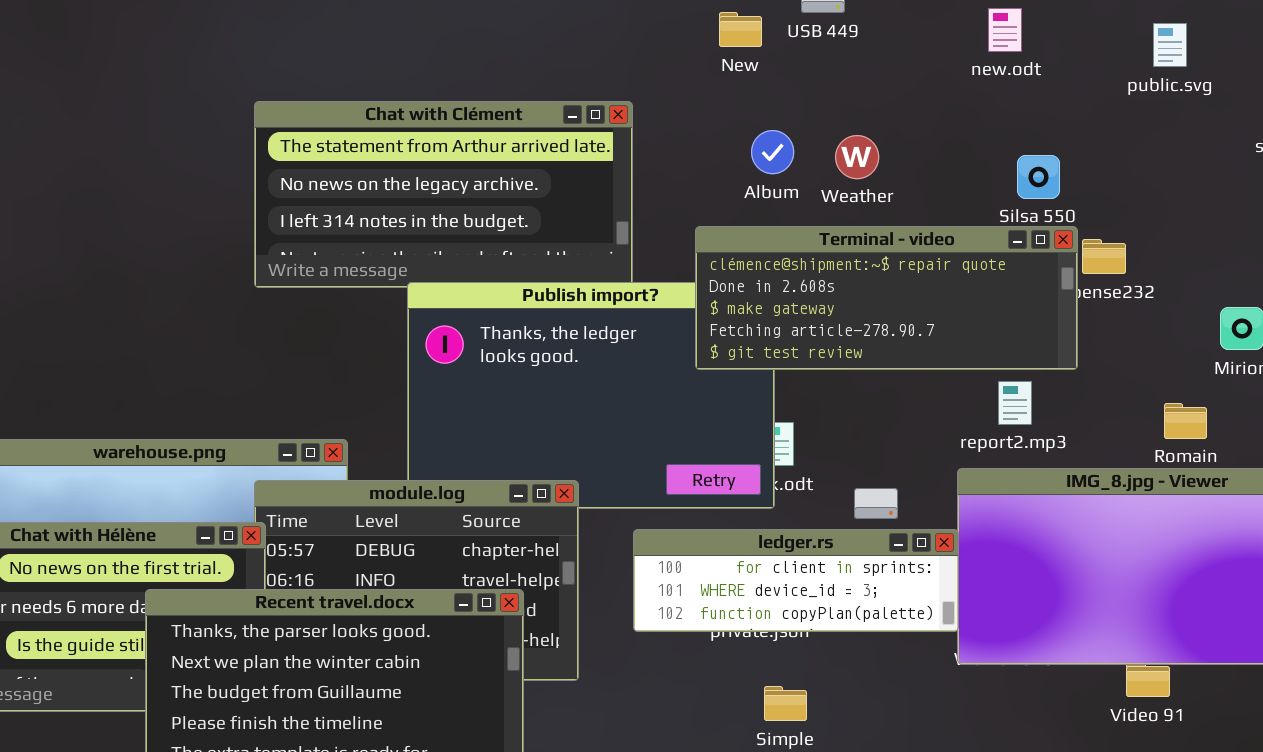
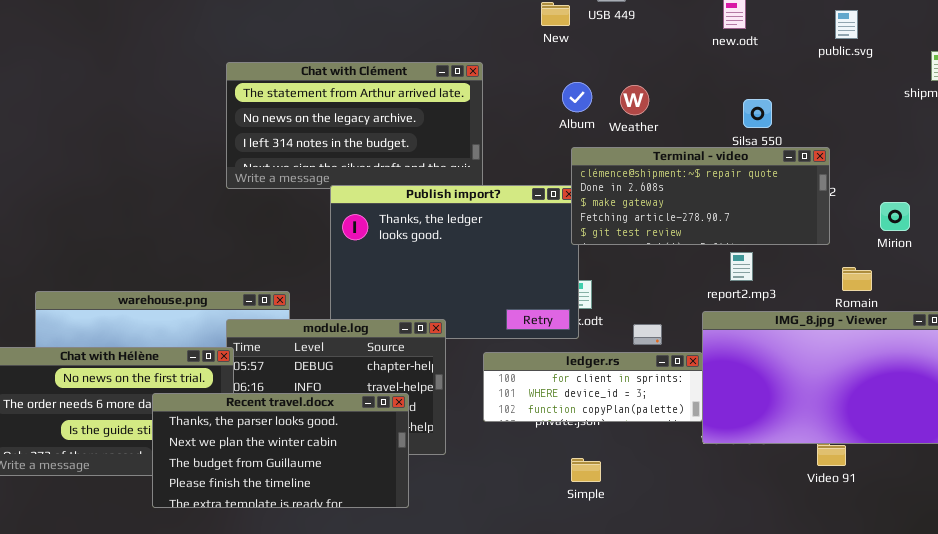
Terminal - video: [695,226,1078,370] -> [571,147,830,245], moved

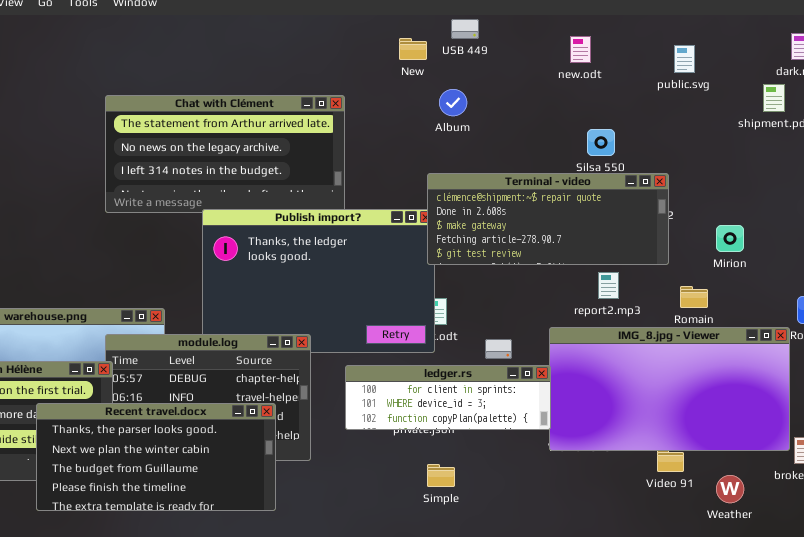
Album: [562,82,592,112] -> [439,89,467,116], moved
Weather: [620,85,649,115] -> [716,475,744,503], moved
report2.mp3: [730,252,753,281] -> [598,272,619,299], moved

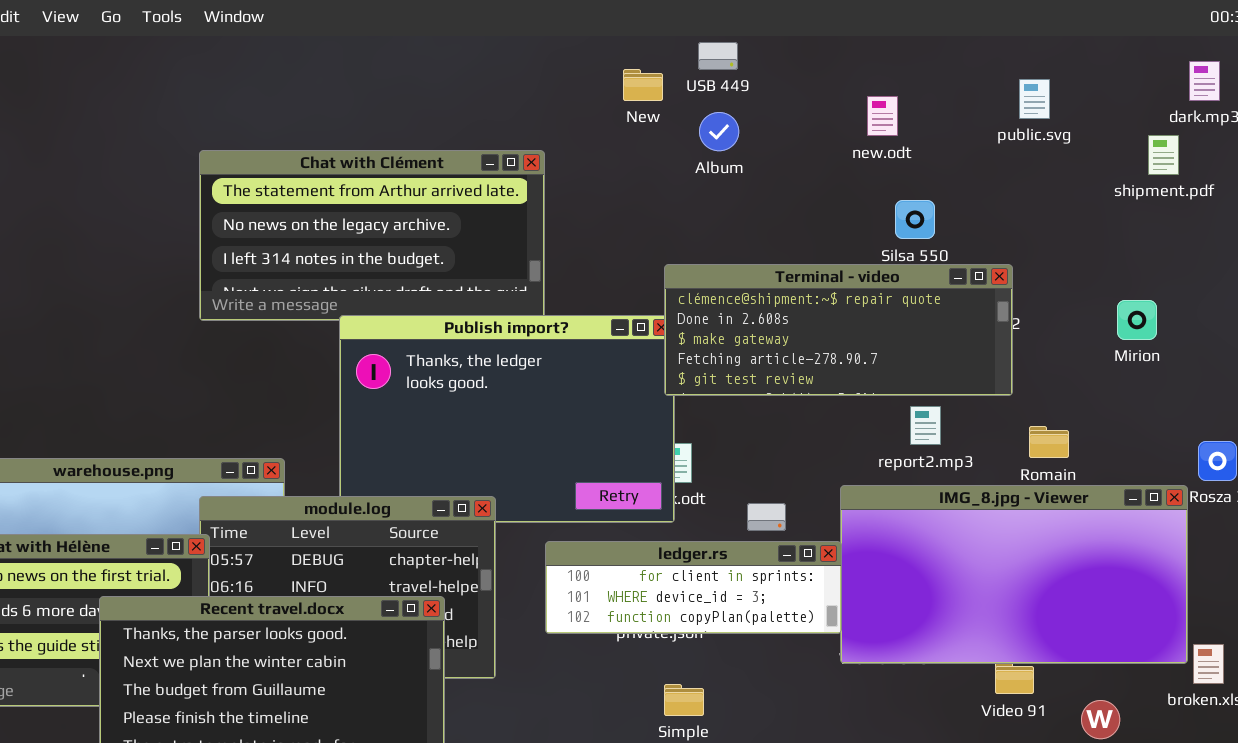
new.odt: [570,36,591,63] -> [867,96,898,136], moved
Album: [439,89,467,116] -> [699,112,739,151], moved
Mirion: [716,225,744,252] -> [1117,300,1157,340], moved

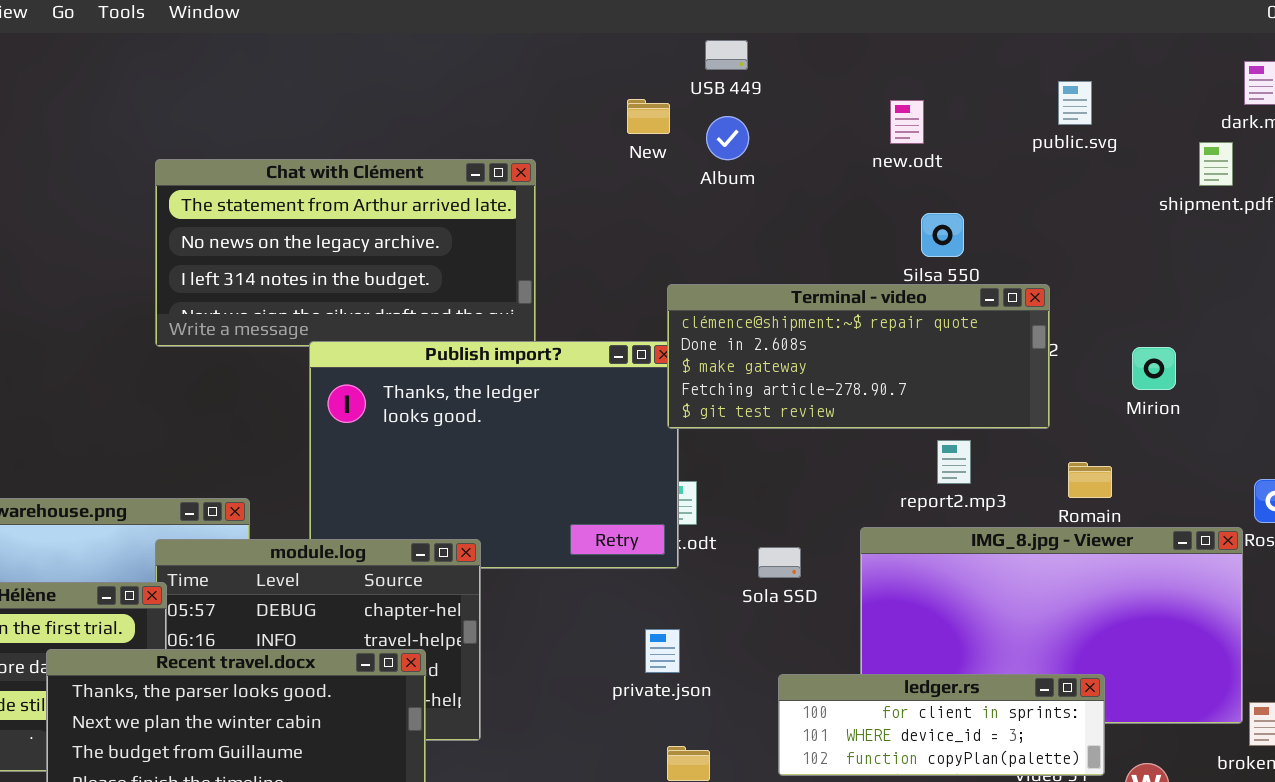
New: [623,69,663,101] -> [627,99,670,134], moved
Mirion: [1117,300,1157,340] -> [1132,347,1176,390], moved
ledger.rs: [545,541,842,634] -> [778,674,1105,776], moved

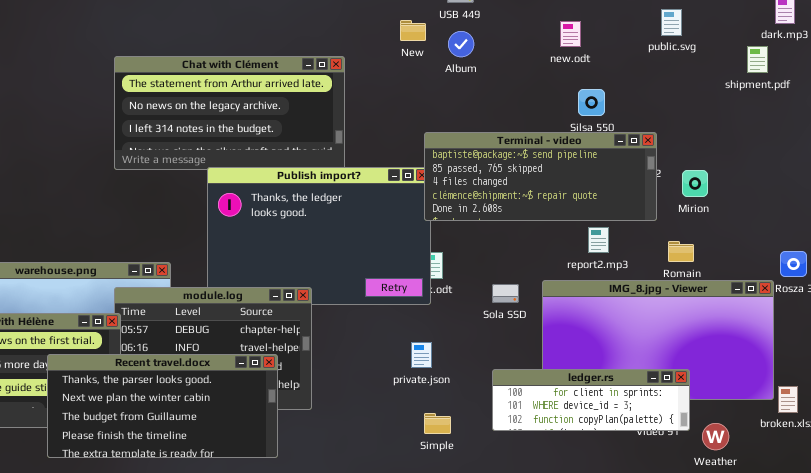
Terminal - video: [667,284,1050,429] -> [424,132,657,221], scrolled up 3 rows
Mirion: [1132,347,1176,390] -> [682,170,708,197], moved
Sola SSD: [758,547,801,578] -> [492,284,519,303], moved

